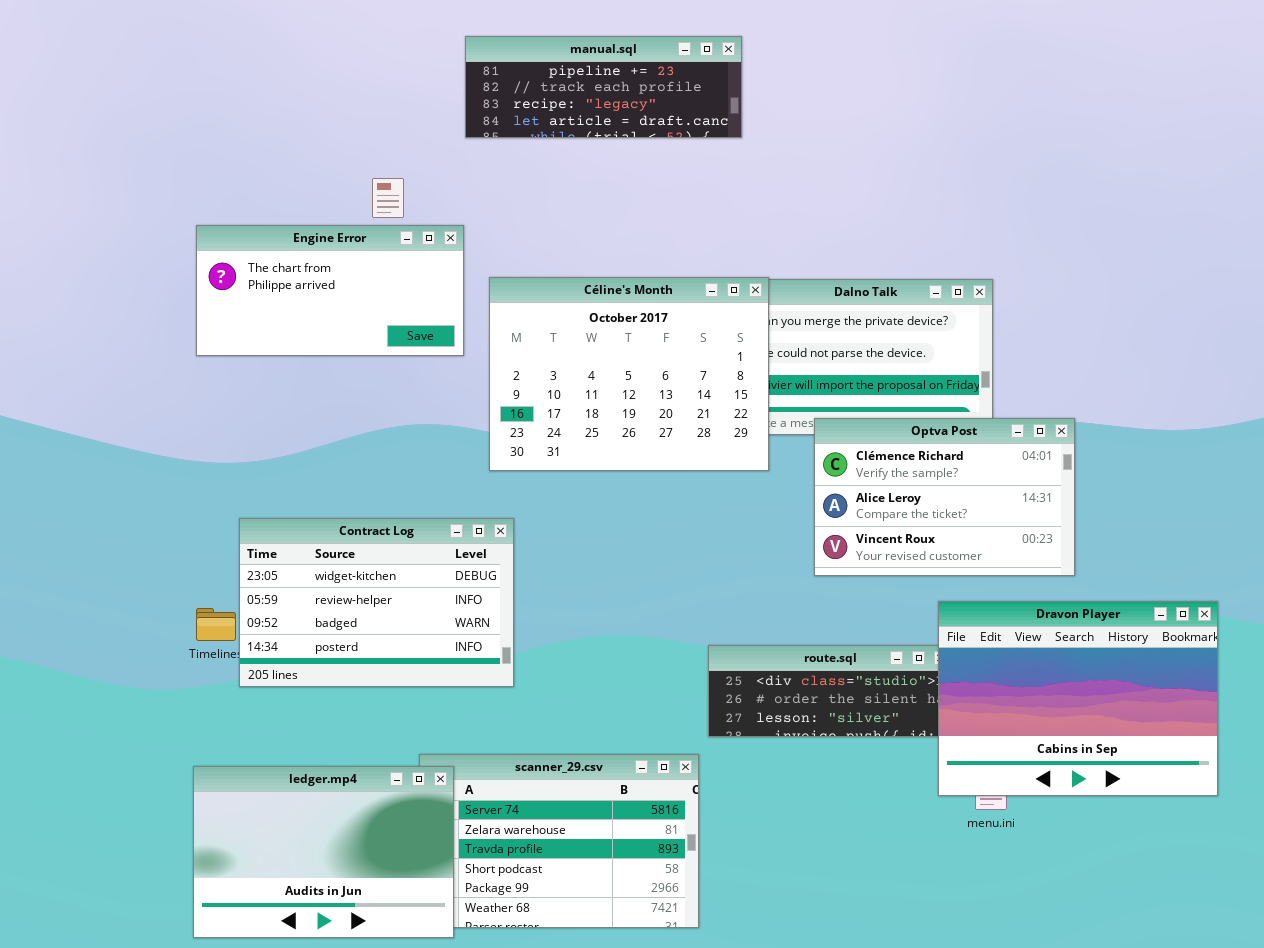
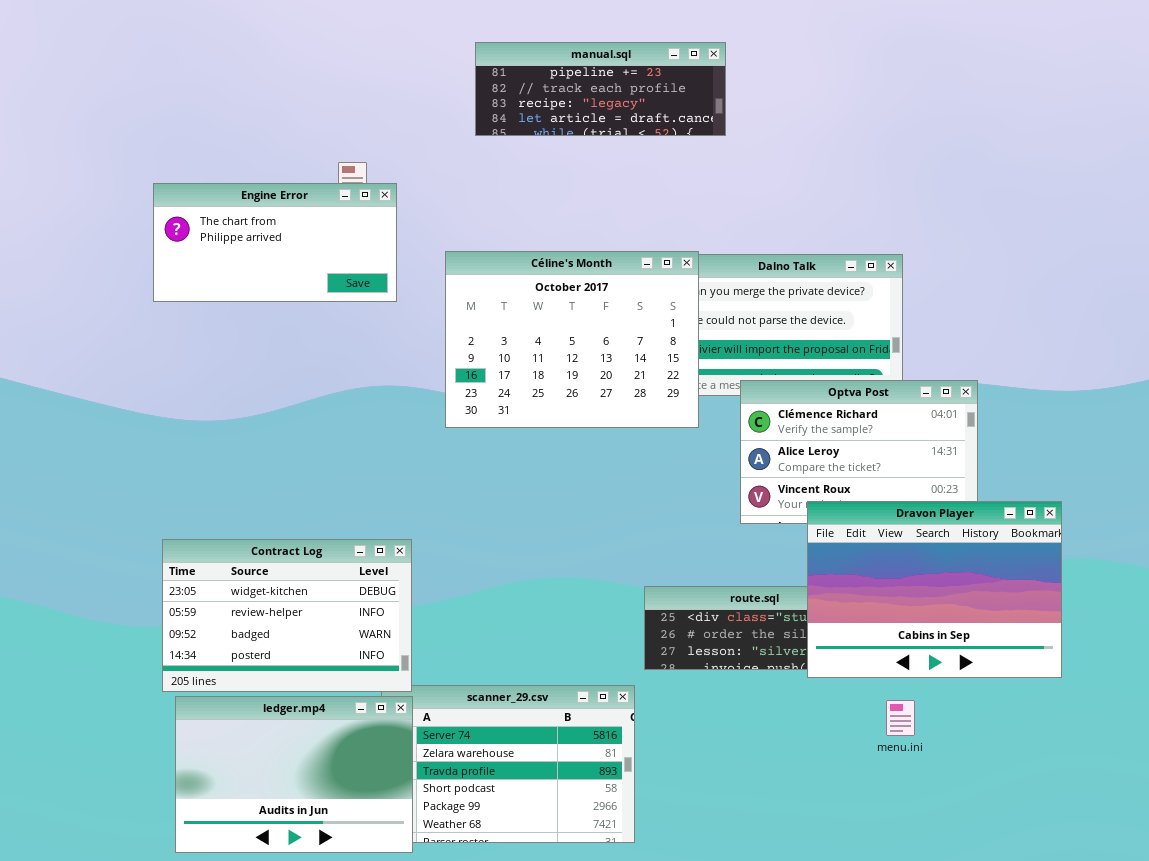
manual.sql: [465,36,742,138] -> [475,42,726,136], moved
Engine Error: [196,225,464,356] -> [153,183,397,302], moved
Contract Log: [239,518,514,687] -> [162,539,412,692], moved
Dravon Player: [938,601,1218,796] -> [807,501,1062,678], moved

